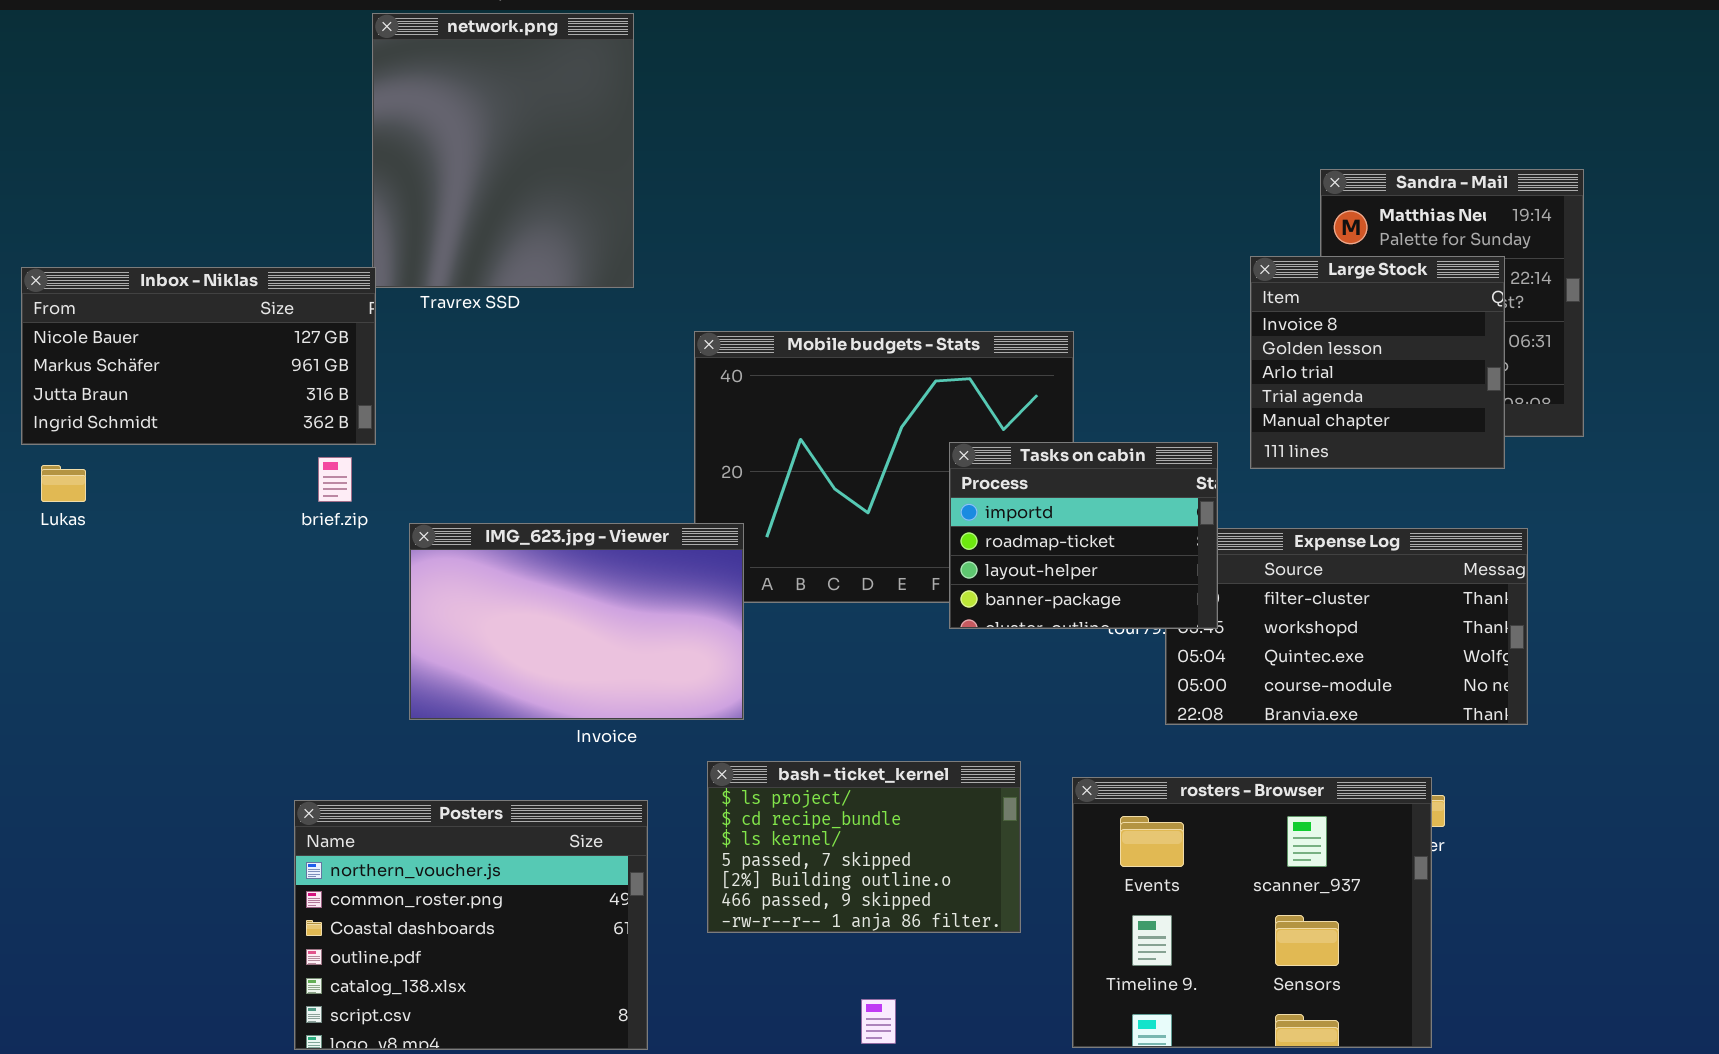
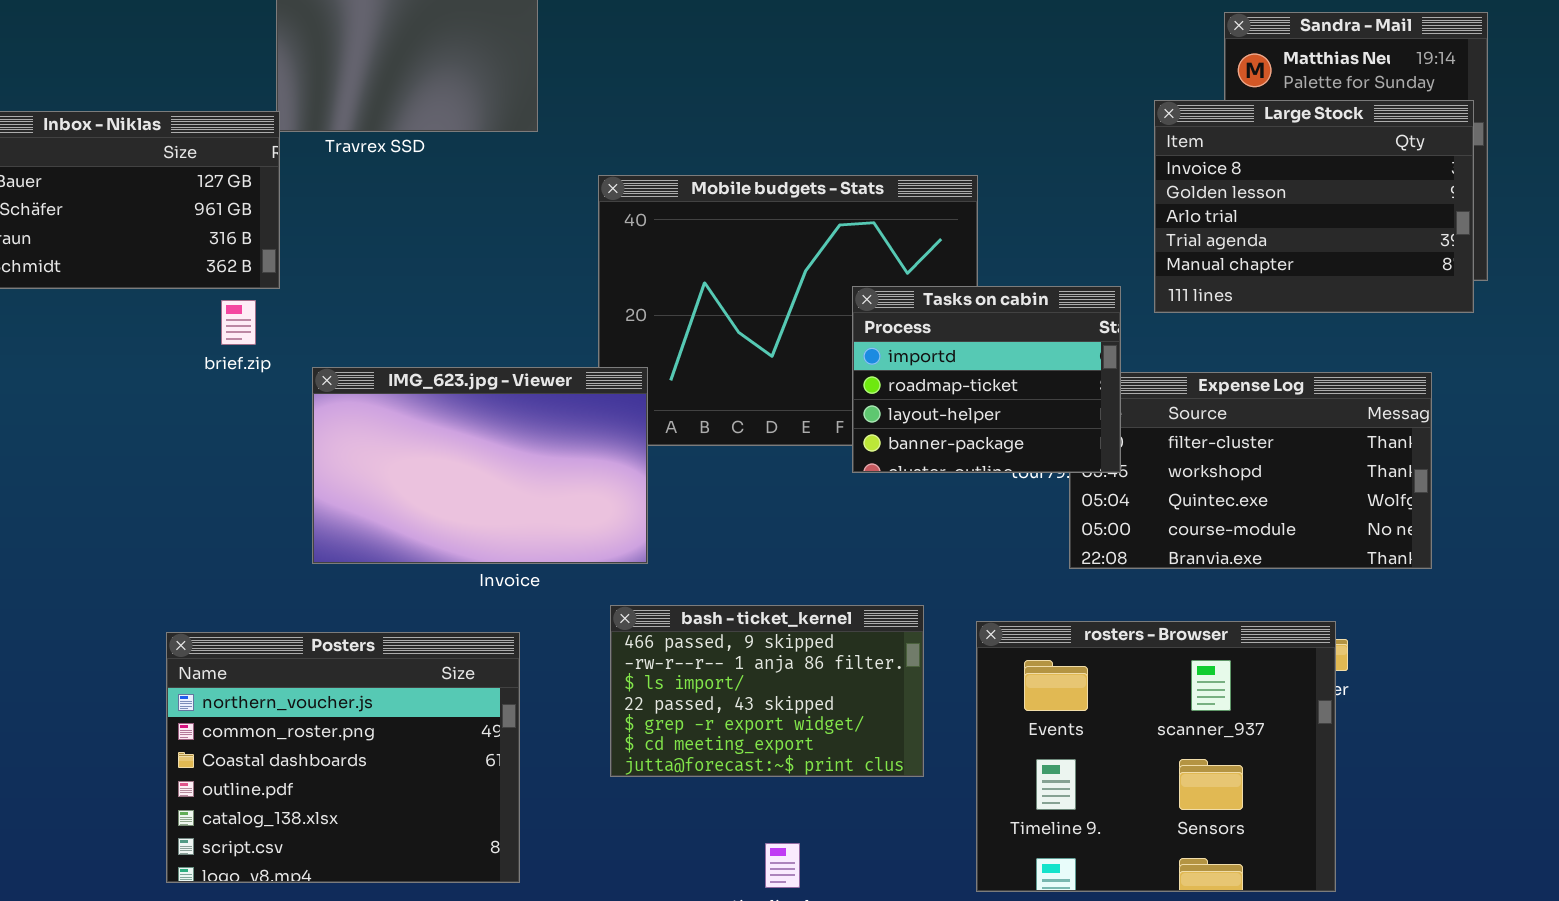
Large Stock: [1250,256,1505,469] -> [1154,100,1474,313], resized
bash - ticket_kernel: [707,761,1021,933] -> [610,605,924,777], scrolled down 5 rows
Posters: [294,800,648,1050] -> [166,632,520,883], moved

